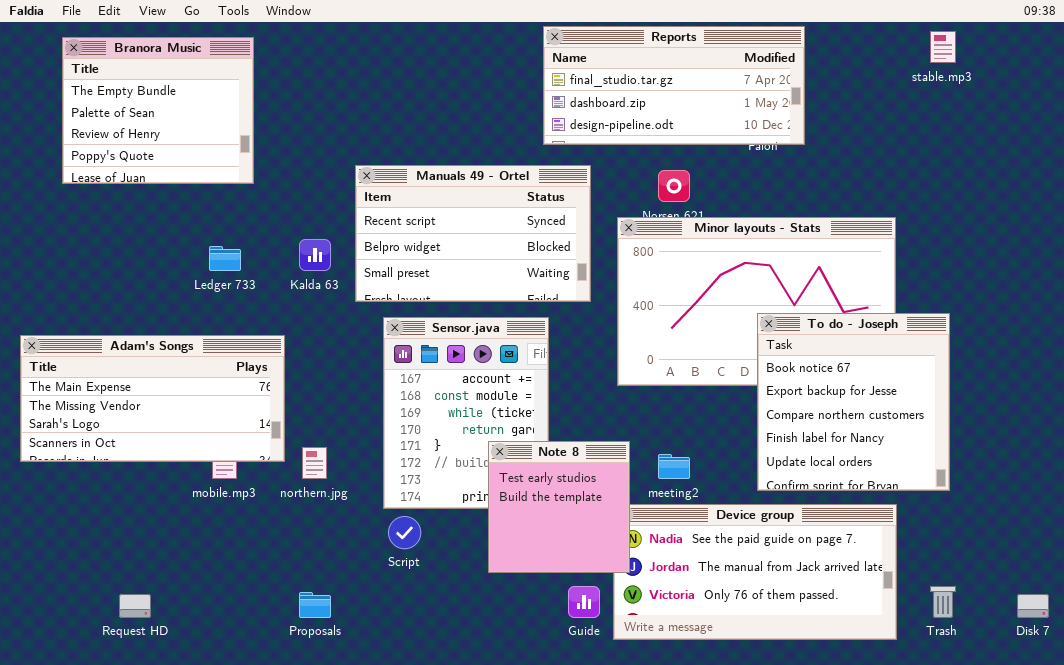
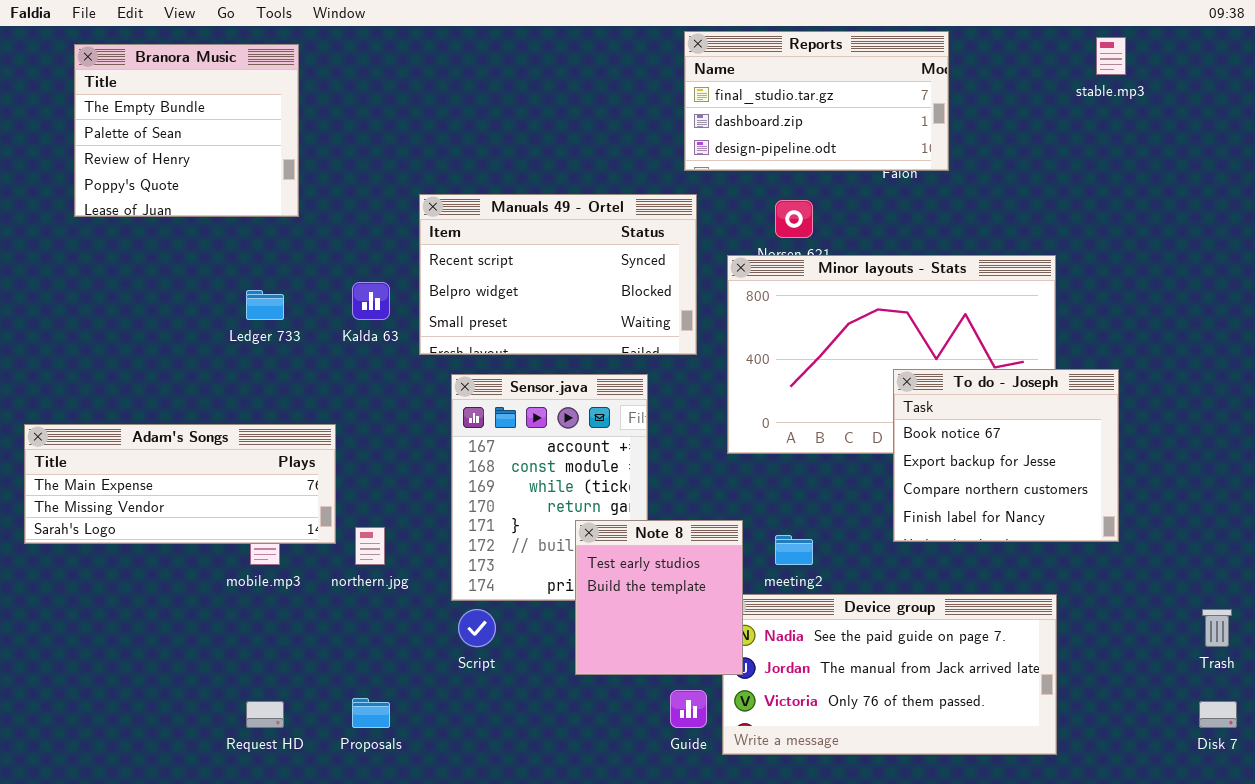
Reports: [543,26,805,145] -> [684,31,949,171], resized
To do - Joseph: [757,313,950,491] -> [893,369,1119,542], resized
Adam's Songs: [20,335,285,462] -> [24,424,336,544], resized
Trash: [930,586,956,618] -> [1202,609,1232,647], moved
Request HD: [119,594,151,618] -> [246,701,284,728], moved

